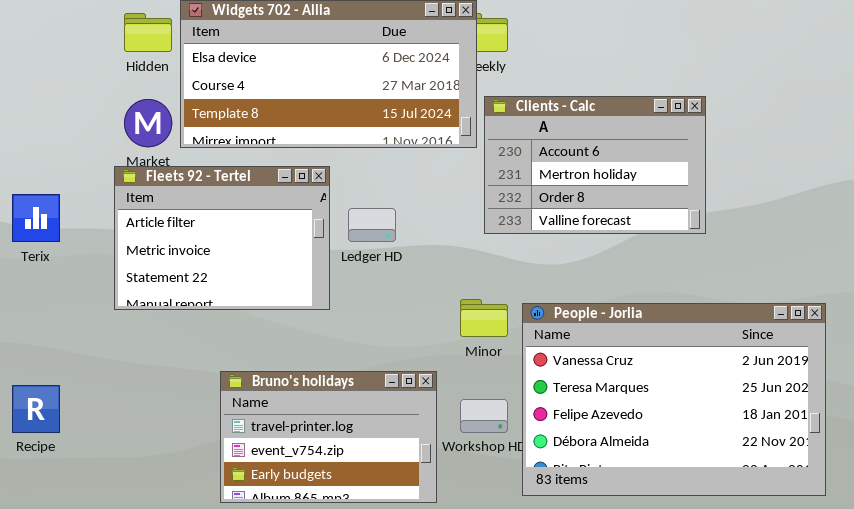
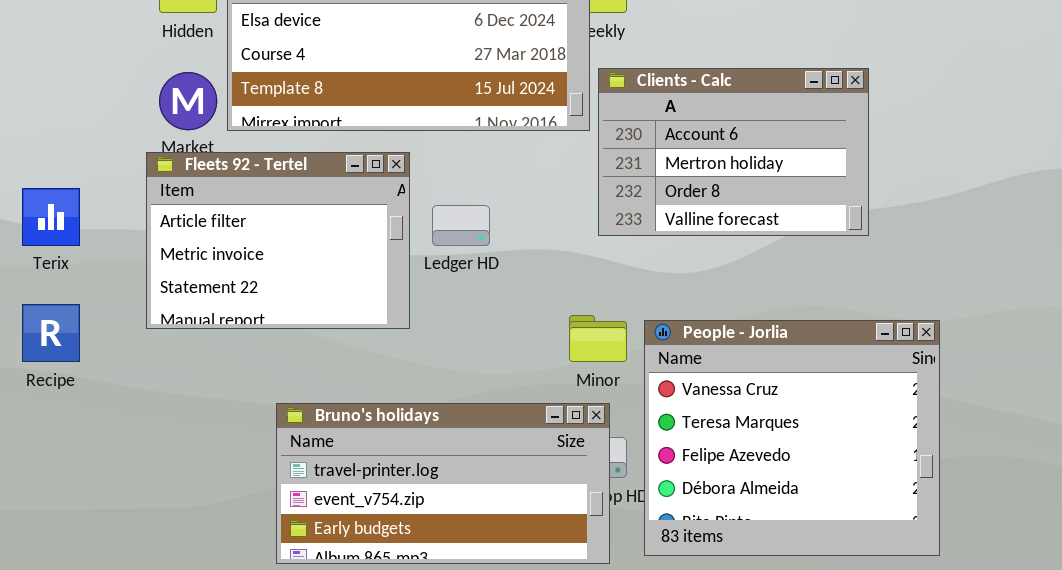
People - Jorlia: [522,303,826,496] -> [644,320,940,556], resized
Bruno's holidays: [220,371,437,503] -> [276,403,610,564], resized
Recipe: [12,385,60,433] -> [22,304,80,362], moved

